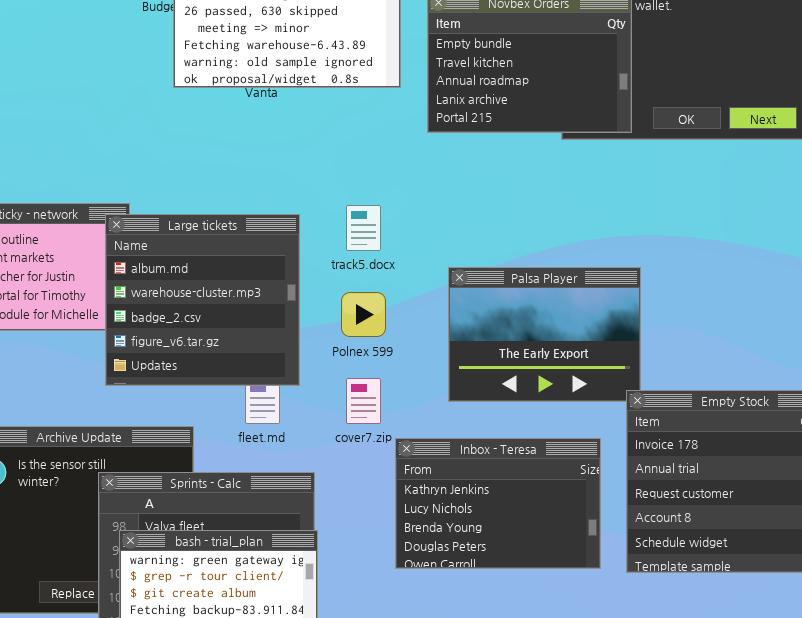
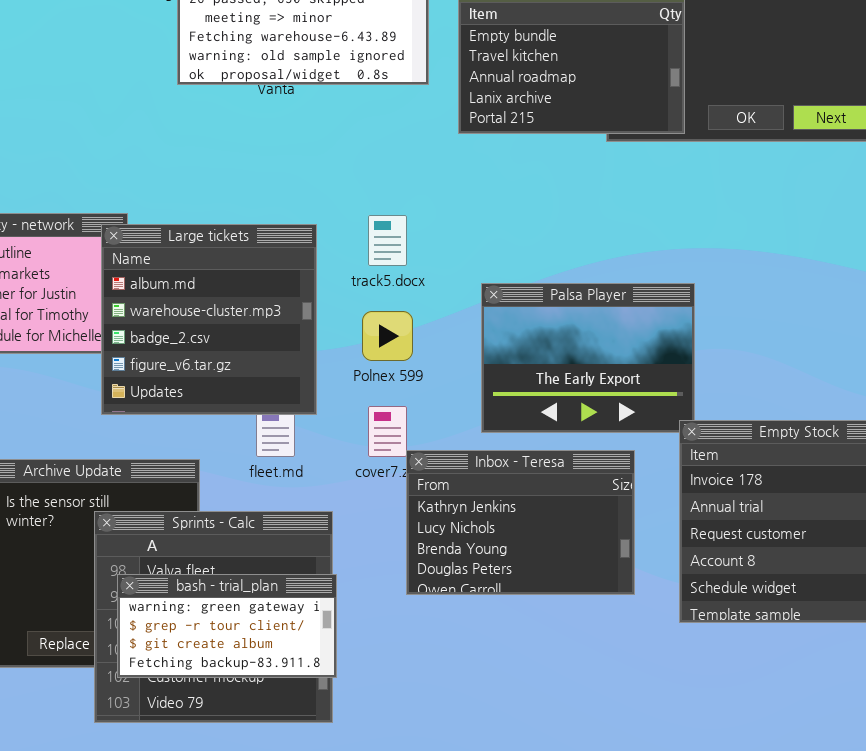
Inbox - Teresa: [395,438,601,569] -> [406,450,635,595], moved

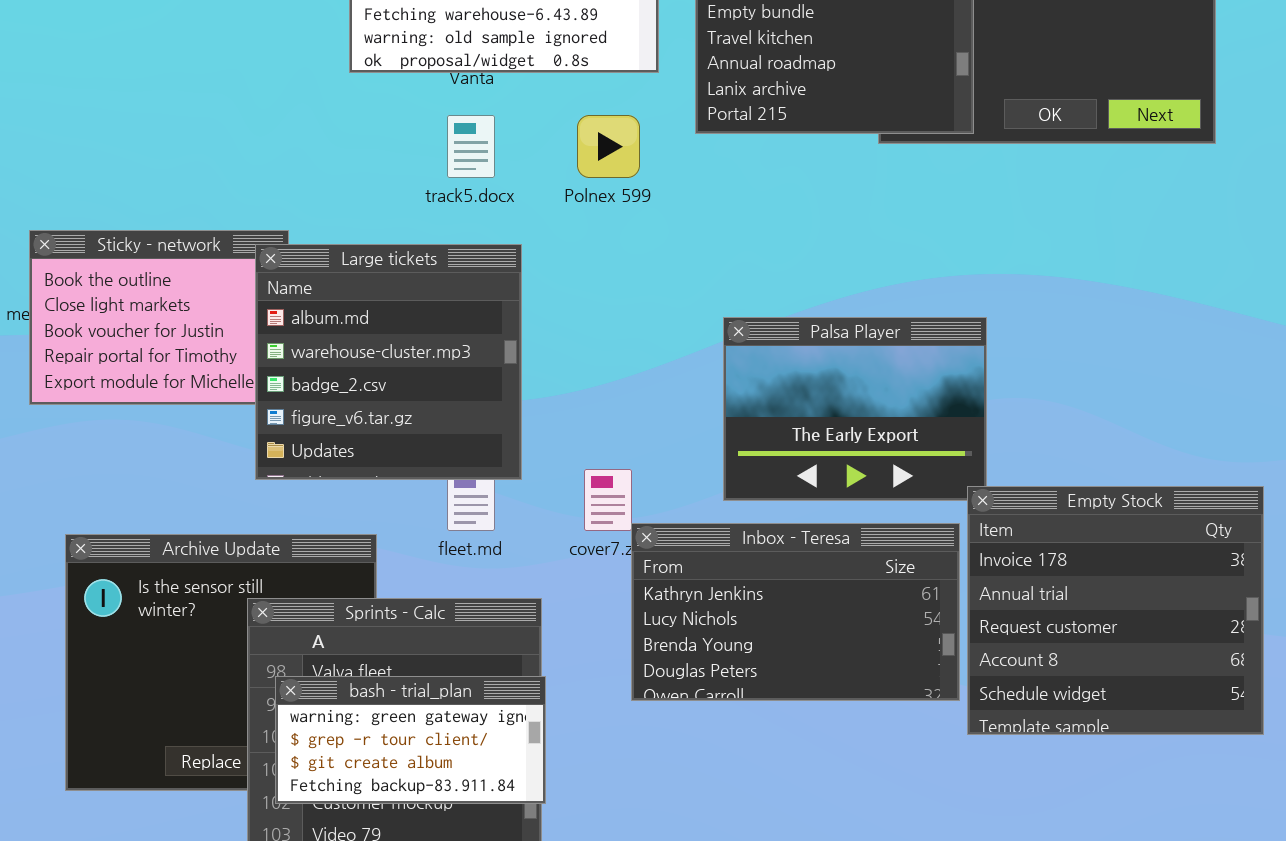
track5.docx: [368,215,407,266] -> [447,115,495,178], moved
Polnex 599: [362,311,413,361] -> [577,115,640,178], moved
Inbox - Teresa: [406,450,635,595] -> [631,523,960,701], resized

